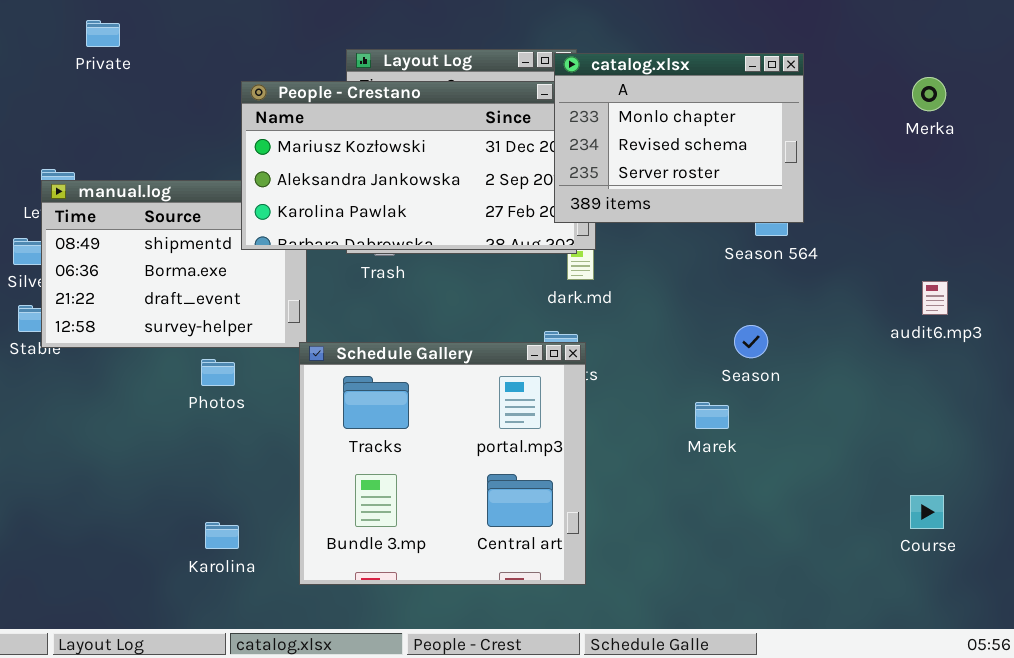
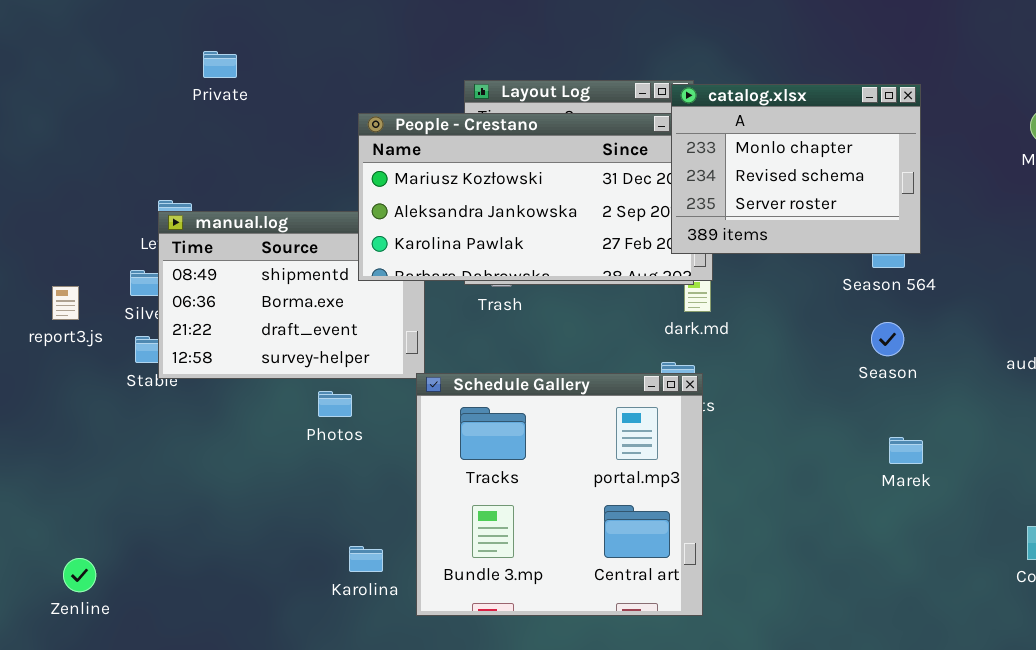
Season: [734,325,768,358] -> [871,322,904,356], moved
Marek: [695,402,729,429] -> [889,437,923,464], moved
Karolina: [205,522,239,549] -> [349,546,383,572], moved

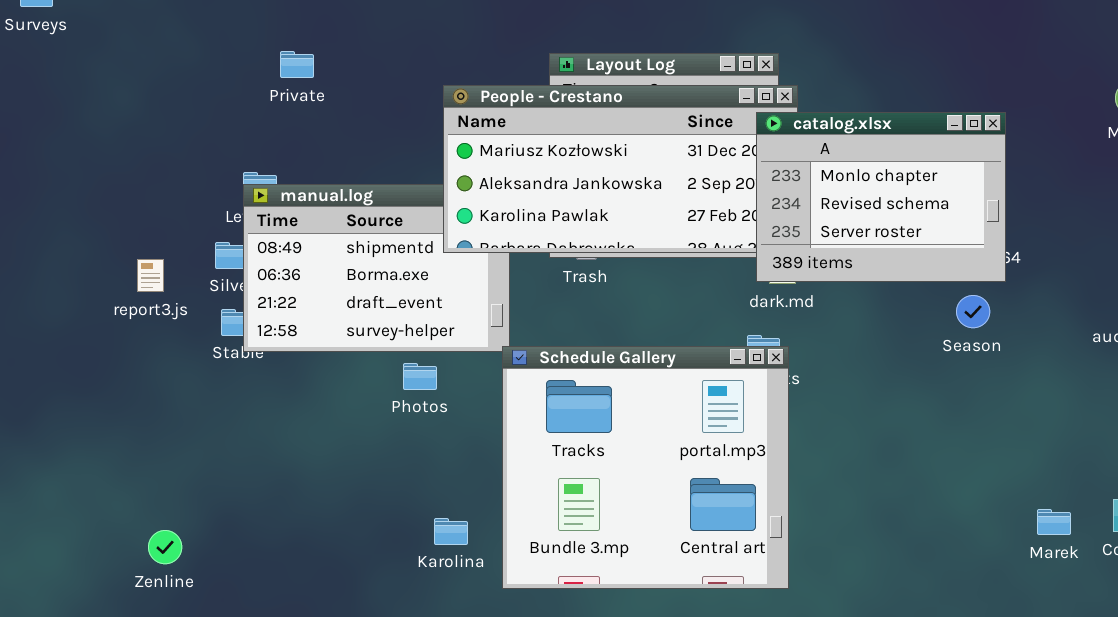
Private: [203,51,237,78] -> [280,51,314,78], moved
catalog.xlsx: [671,84,921,254] -> [756,112,1006,282], moved
Marek: [889,437,923,464] -> [1037,509,1071,535], moved

